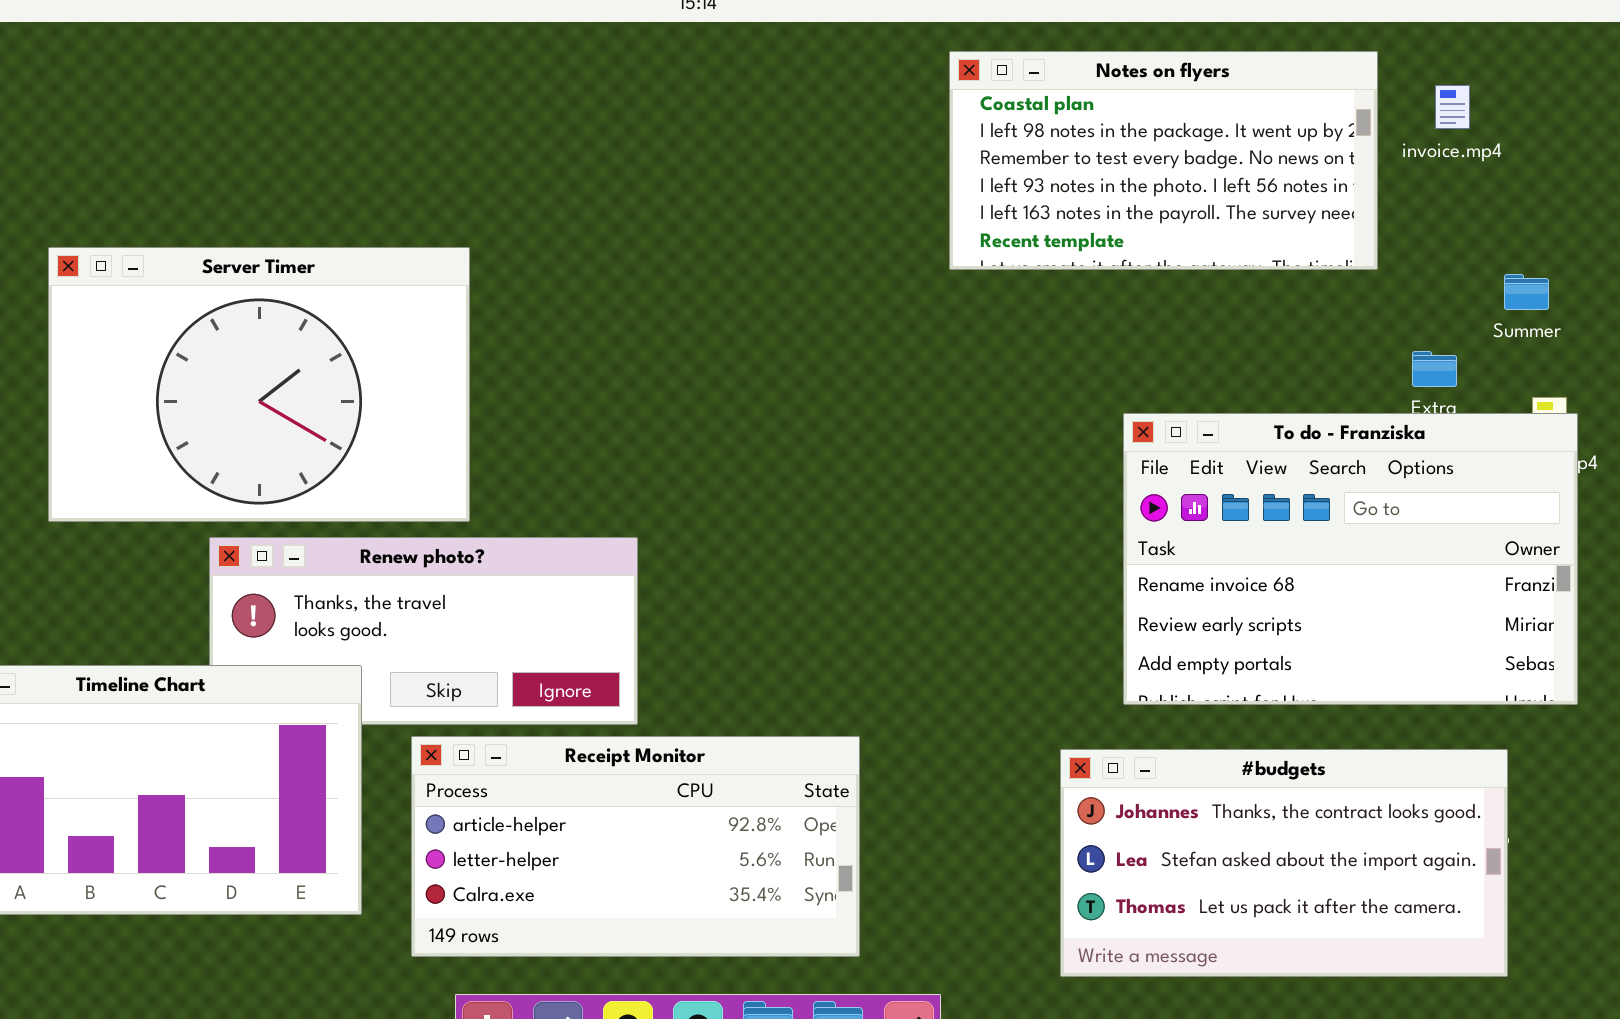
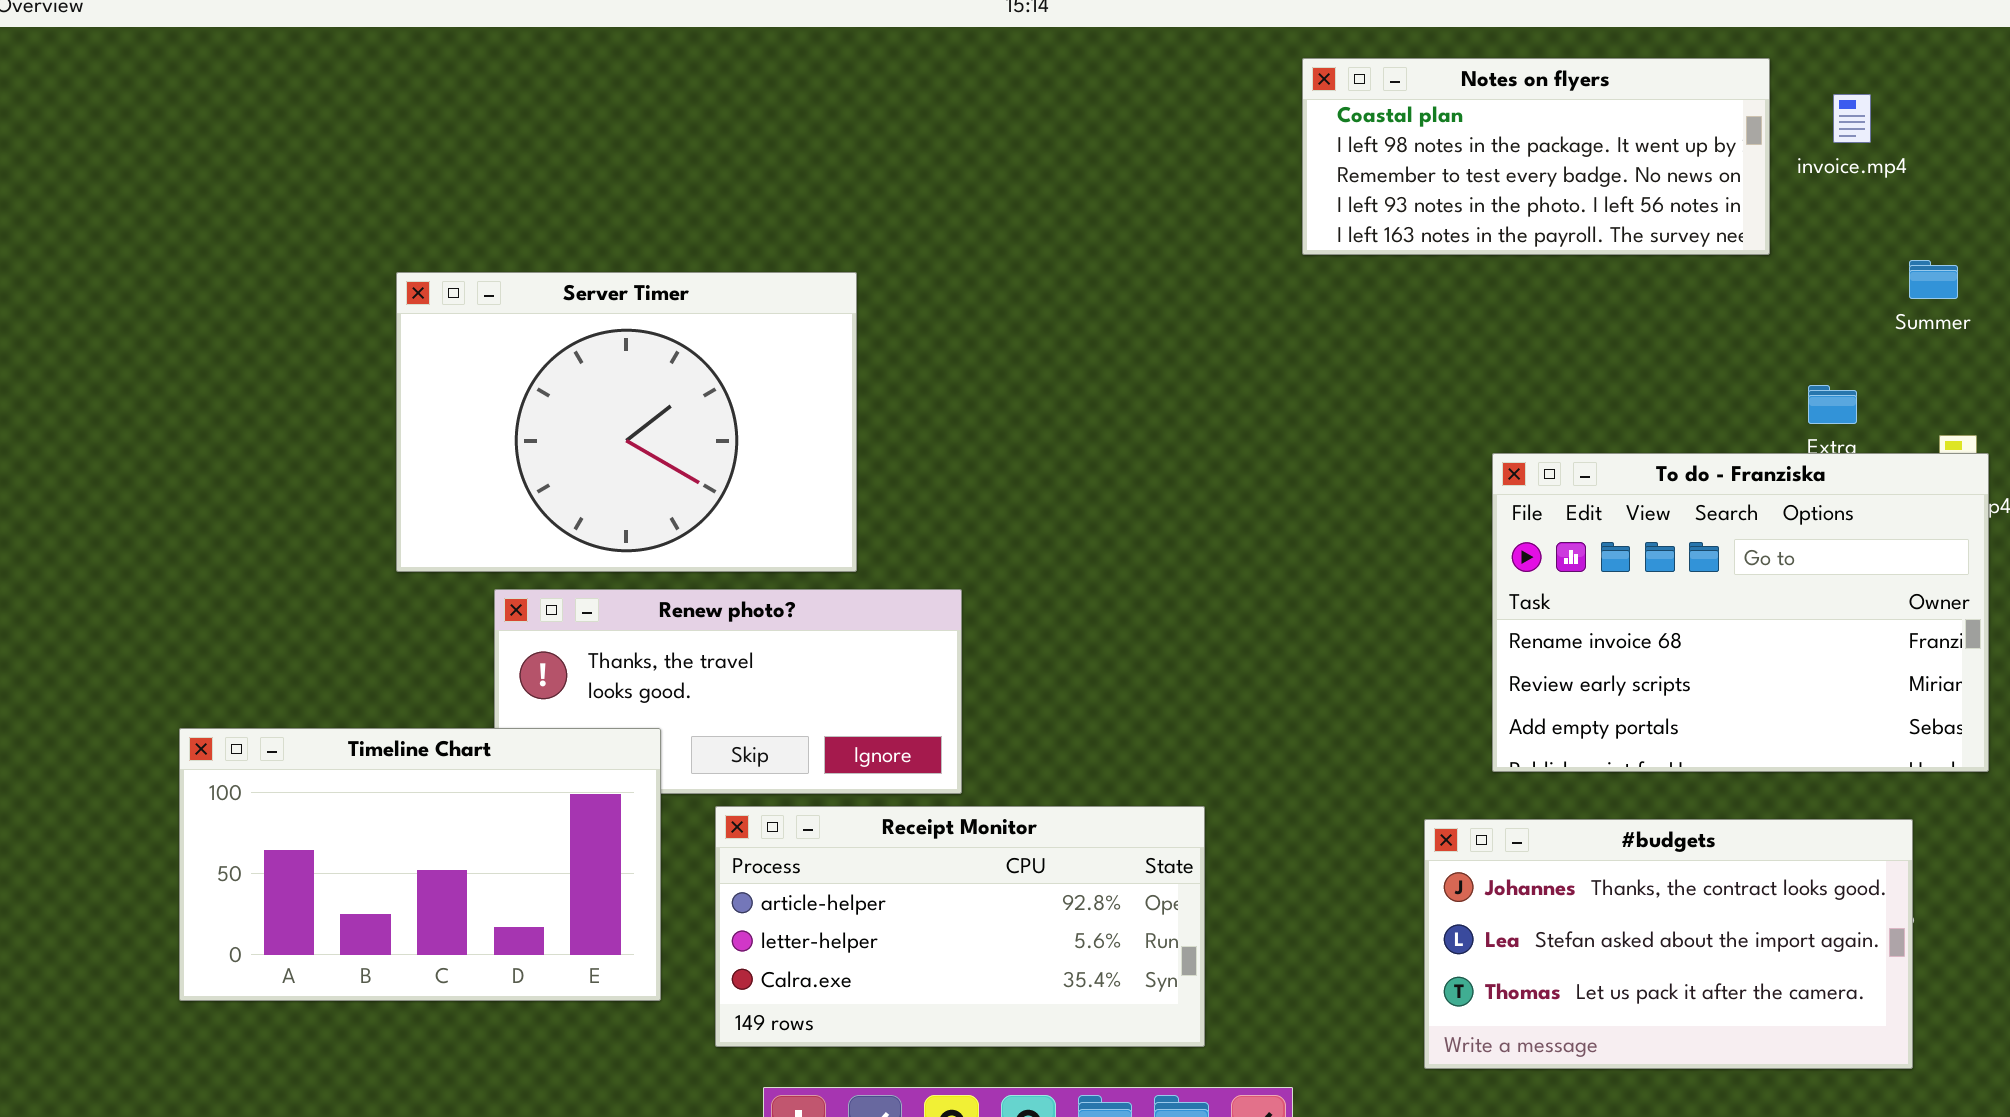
Notes on flyers: [949,51,1378,270] -> [1302,58,1770,255], resized
Server Timer: [48,247,470,522] -> [396,272,857,572], moved
Summer: [1504,274,1549,310] -> [1909,260,1958,299], moved

